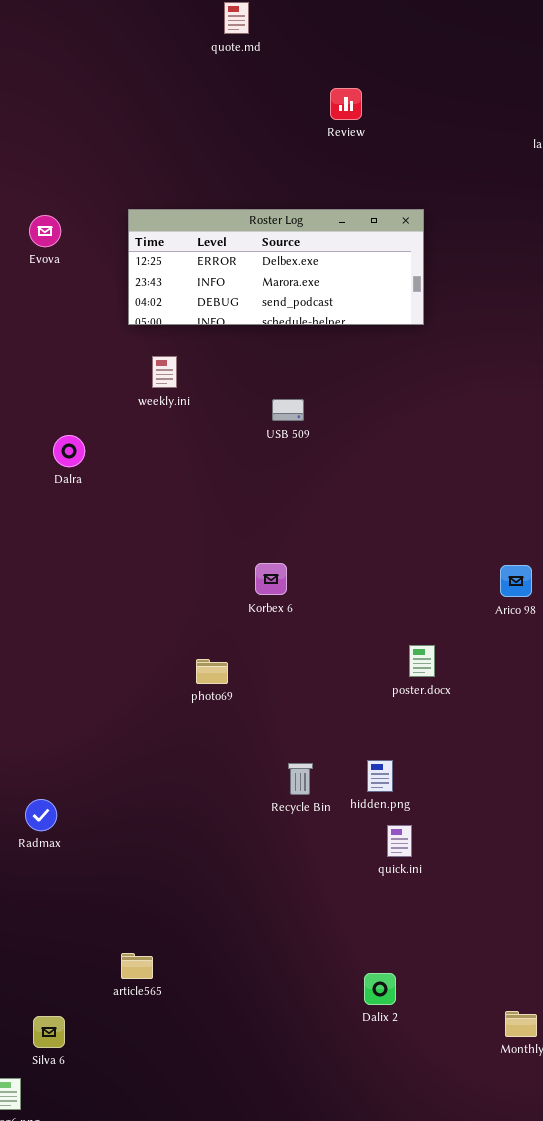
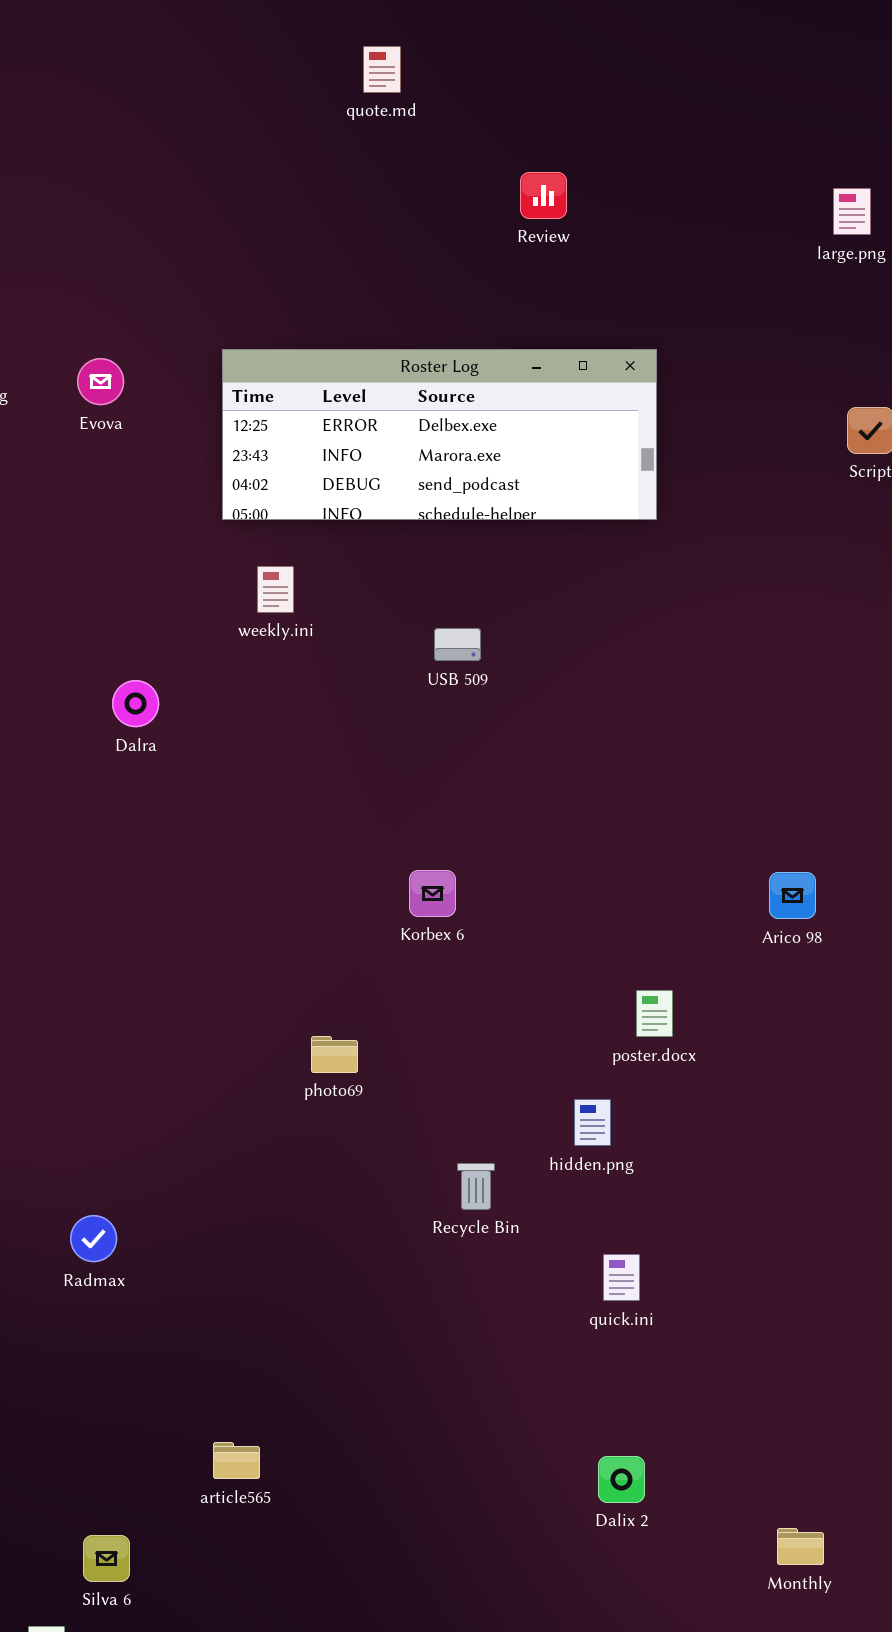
photo69: [196,659,228,684] -> [311,1036,358,1073], moved
hidden.png: [367,760,393,792] -> [574,1099,611,1146], moved
Dalix 2: [364,973,396,1005] -> [598,1456,645,1503], moved

